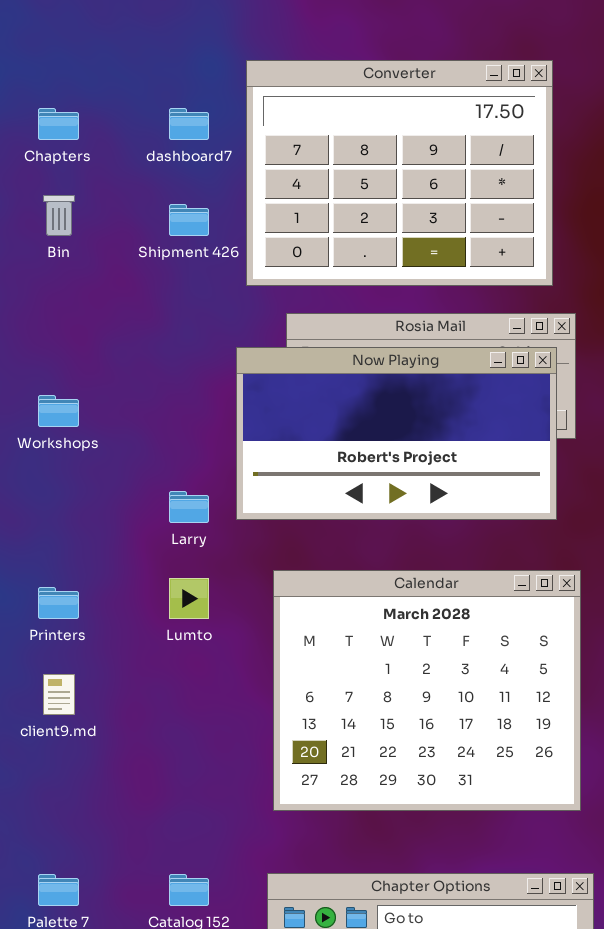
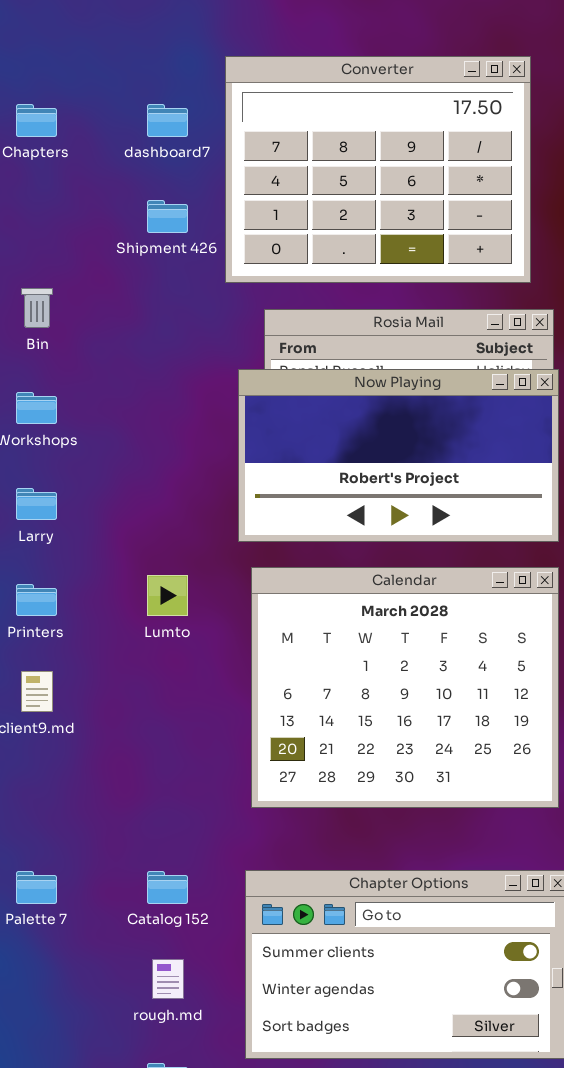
Bin: [43,195,75,236] -> [21,288,53,328], moved
Now Playing: [236,347,557,520] -> [238,369,559,542], moved
Larry: [169,491,209,523] -> [16,488,57,520], moved

